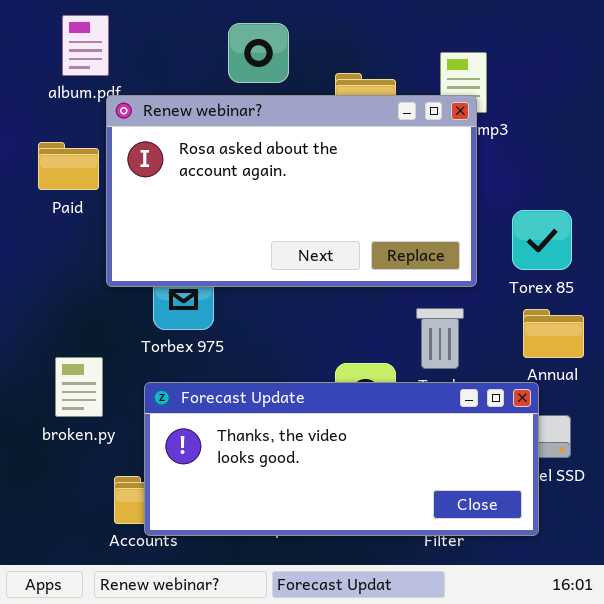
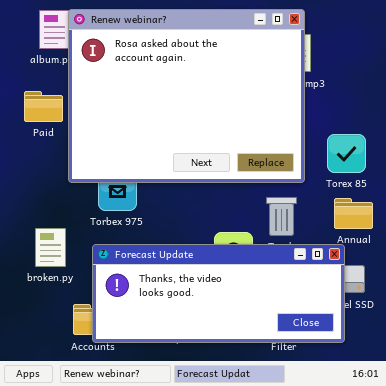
Renew webinar?: [106,95,477,287] -> [68,9,305,183], resized

